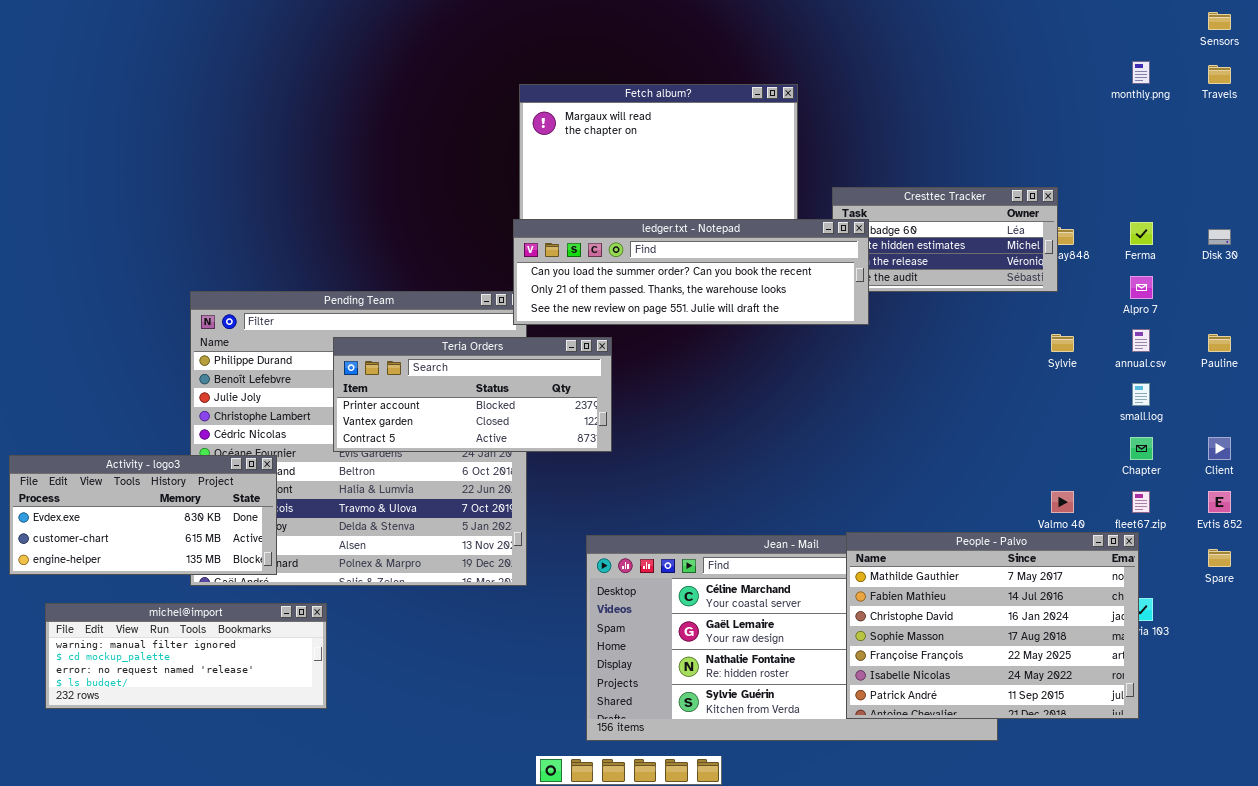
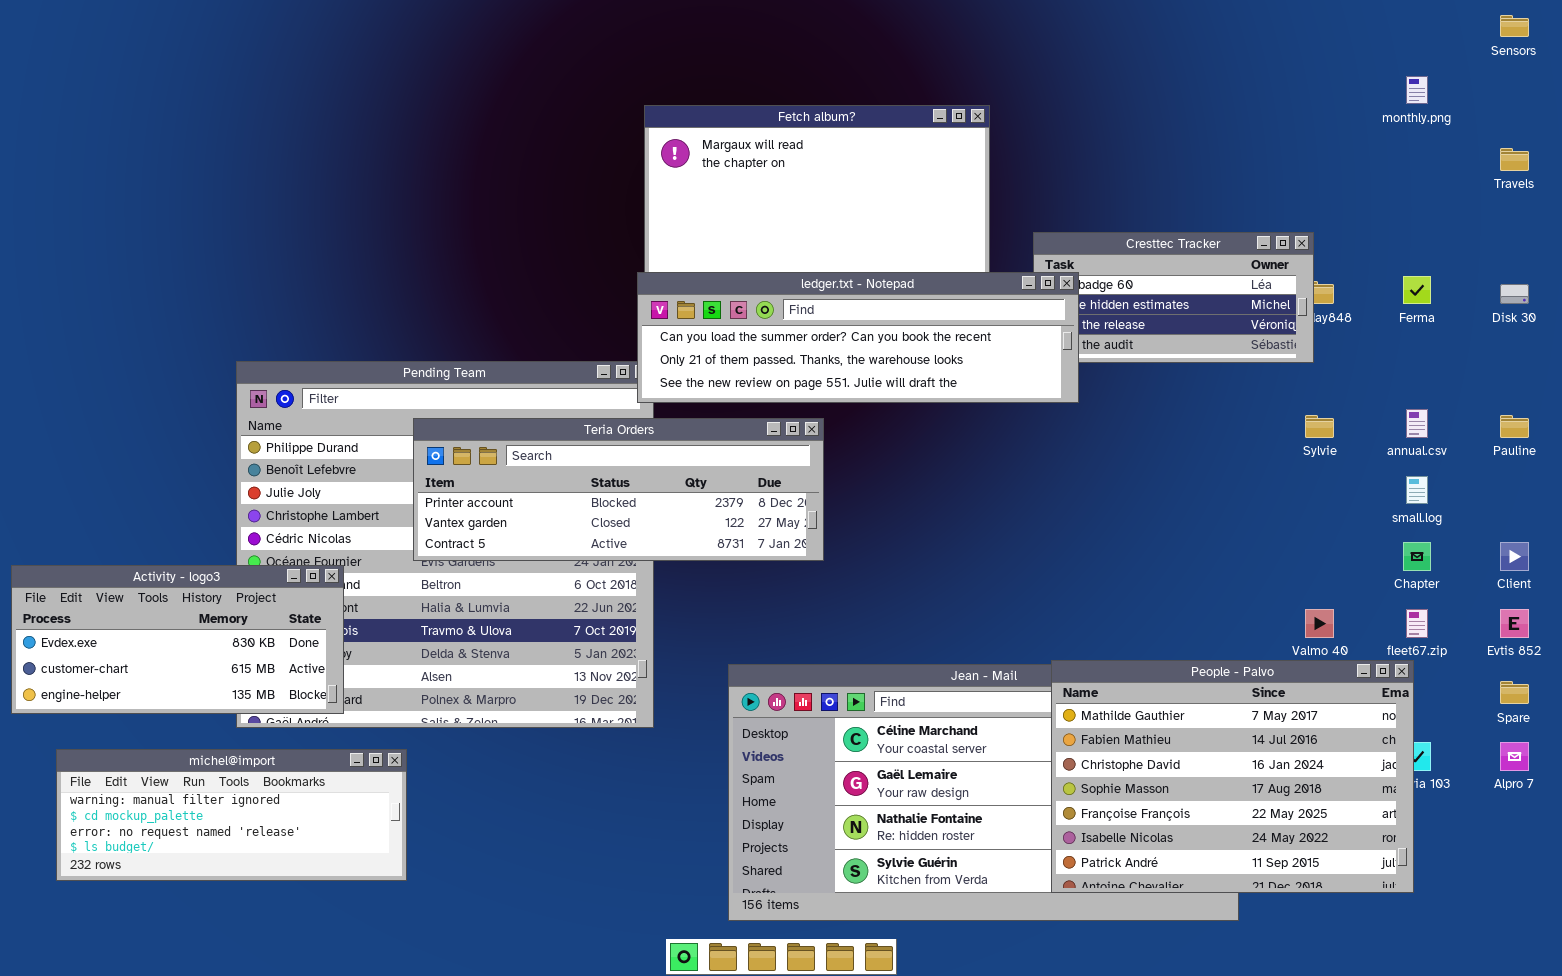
Travels: [1208,65,1231,84] -> [1500,148,1529,171], moved
Alpro 7: [1130,276,1153,299] -> [1500,742,1529,771], moved
Teria Orders: [333,337,612,452] -> [413,418,824,561], resized

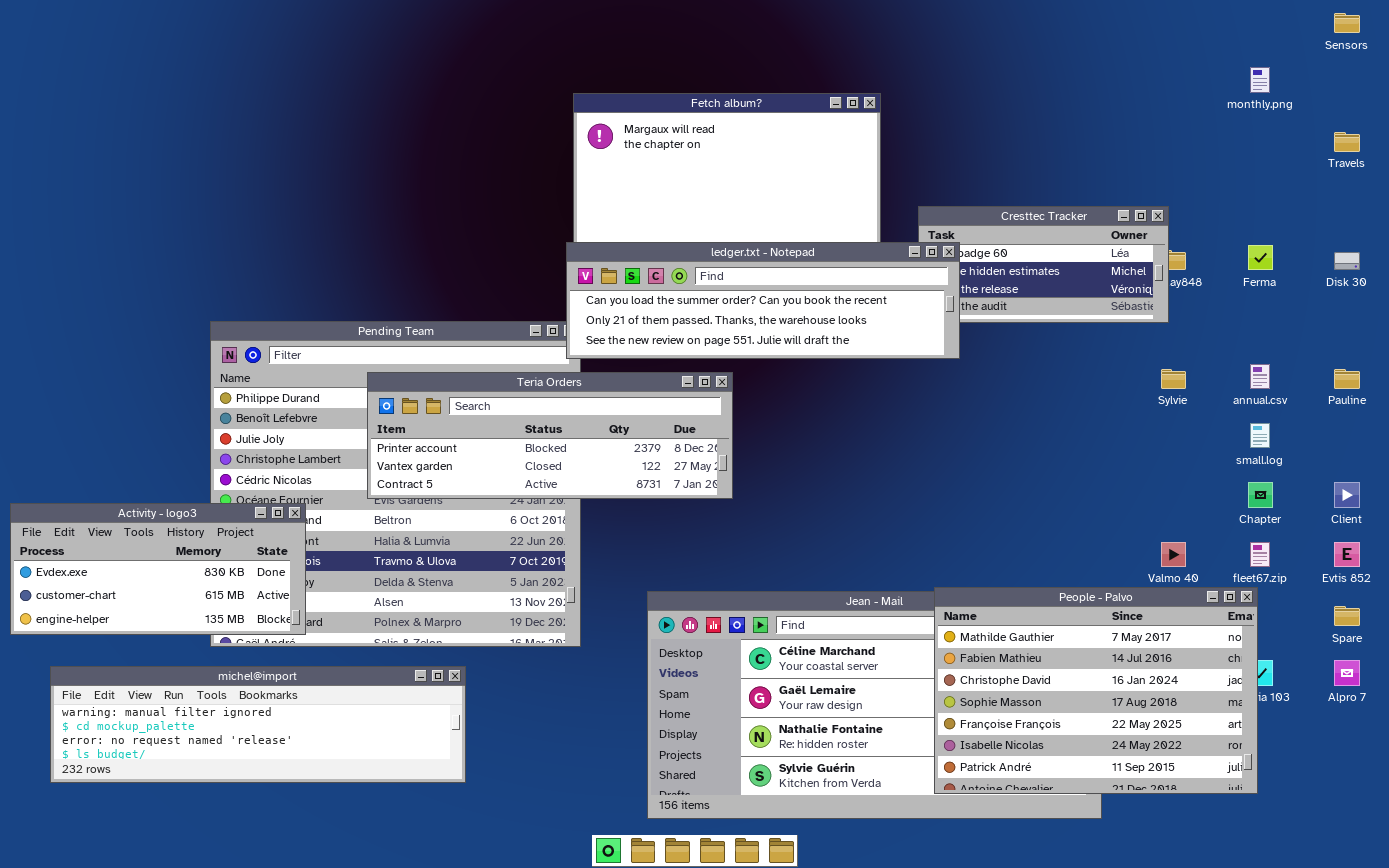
michel@import: [56,749,407,881] -> [50,666,466,783], resized

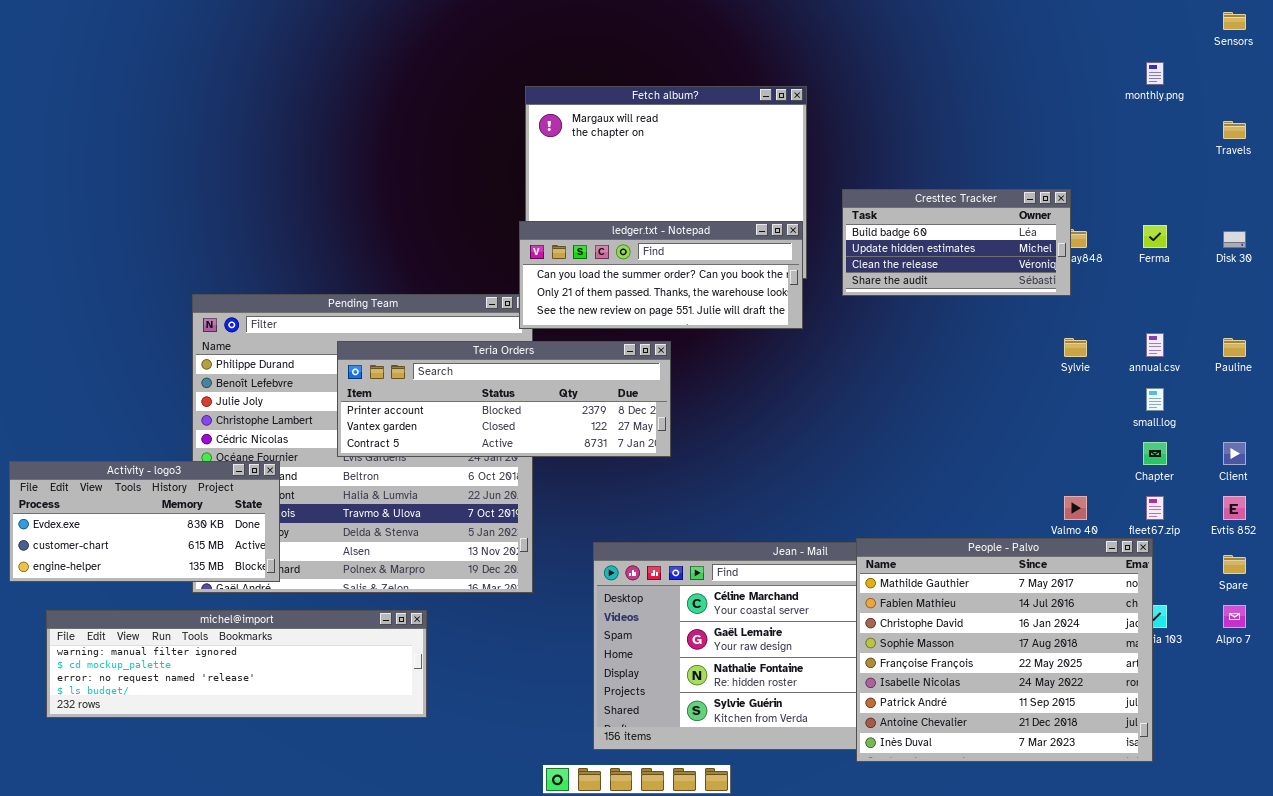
ledger.txt - Notepad: [566,242,960,359] -> [519,221,803,329], resized
People - Palvo: [934,587,1258,794] -> [856,538,1153,762], resized

